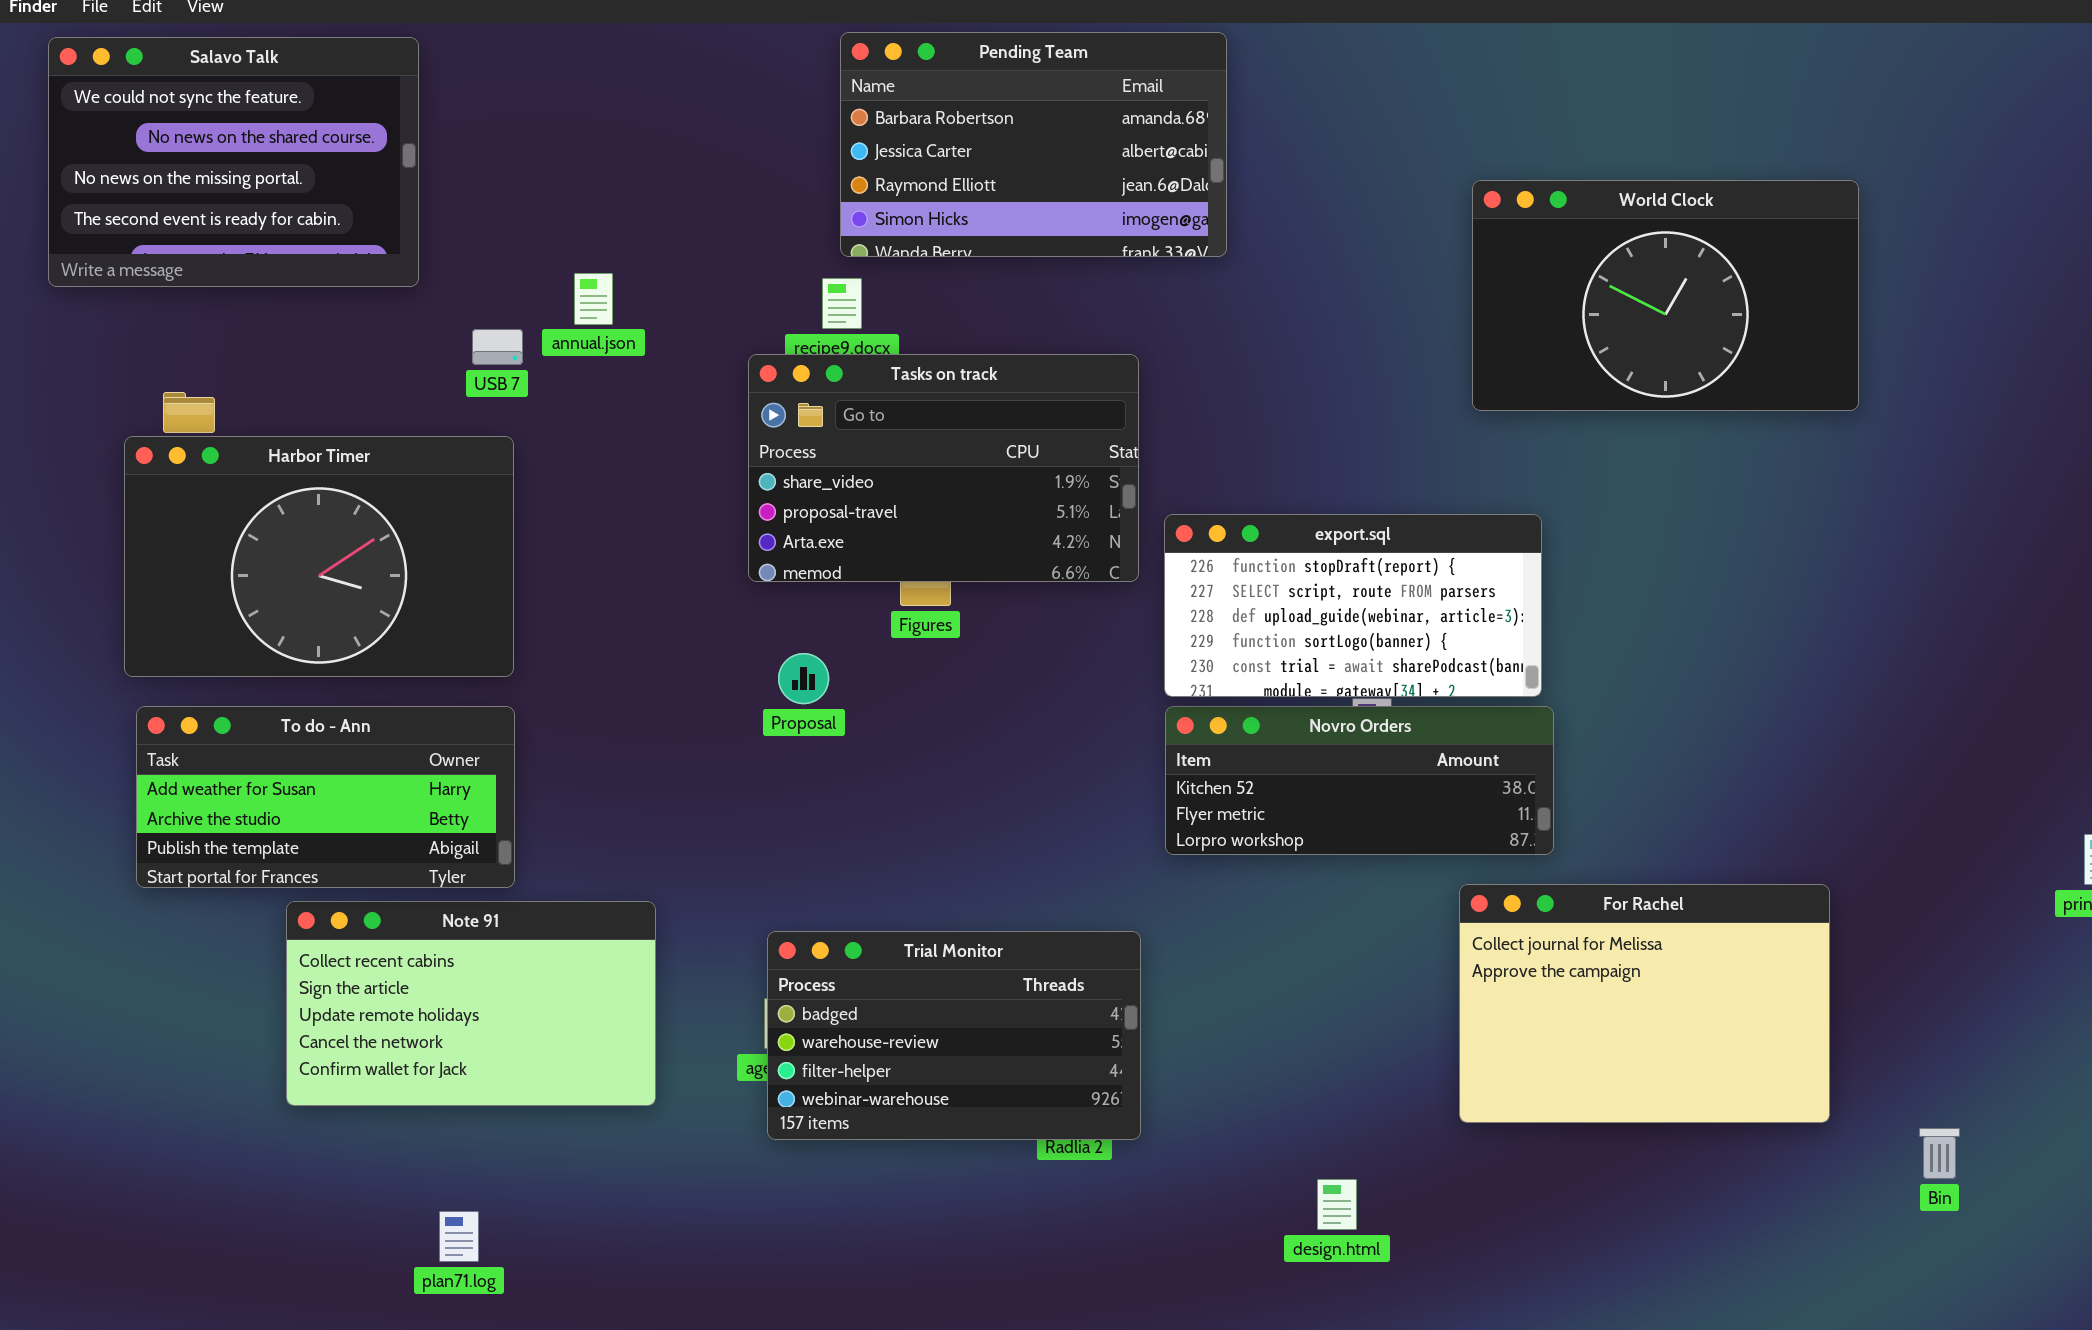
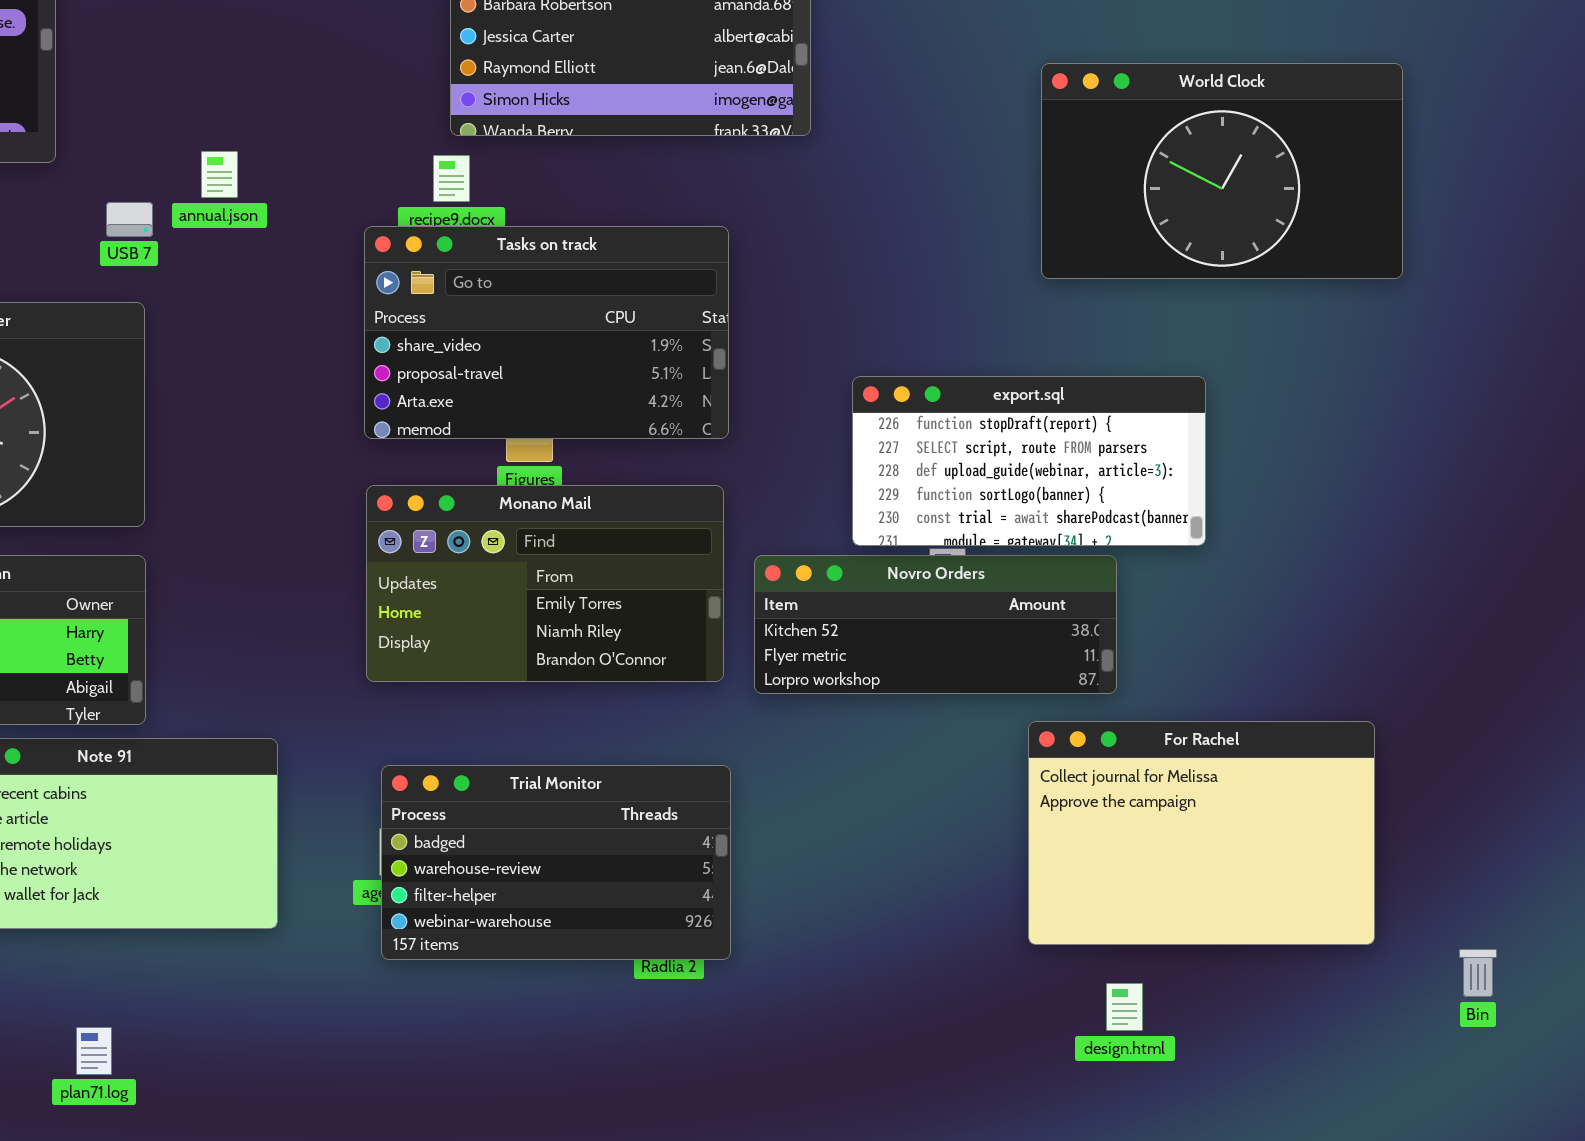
export.sql: [1164,514,1542,697] -> [852,376,1206,546], moved
Monano Mail: none -> [366,485,724,682], opened
design.html: [1317,1179,1357,1230] -> [1106,983,1143,1031], moved

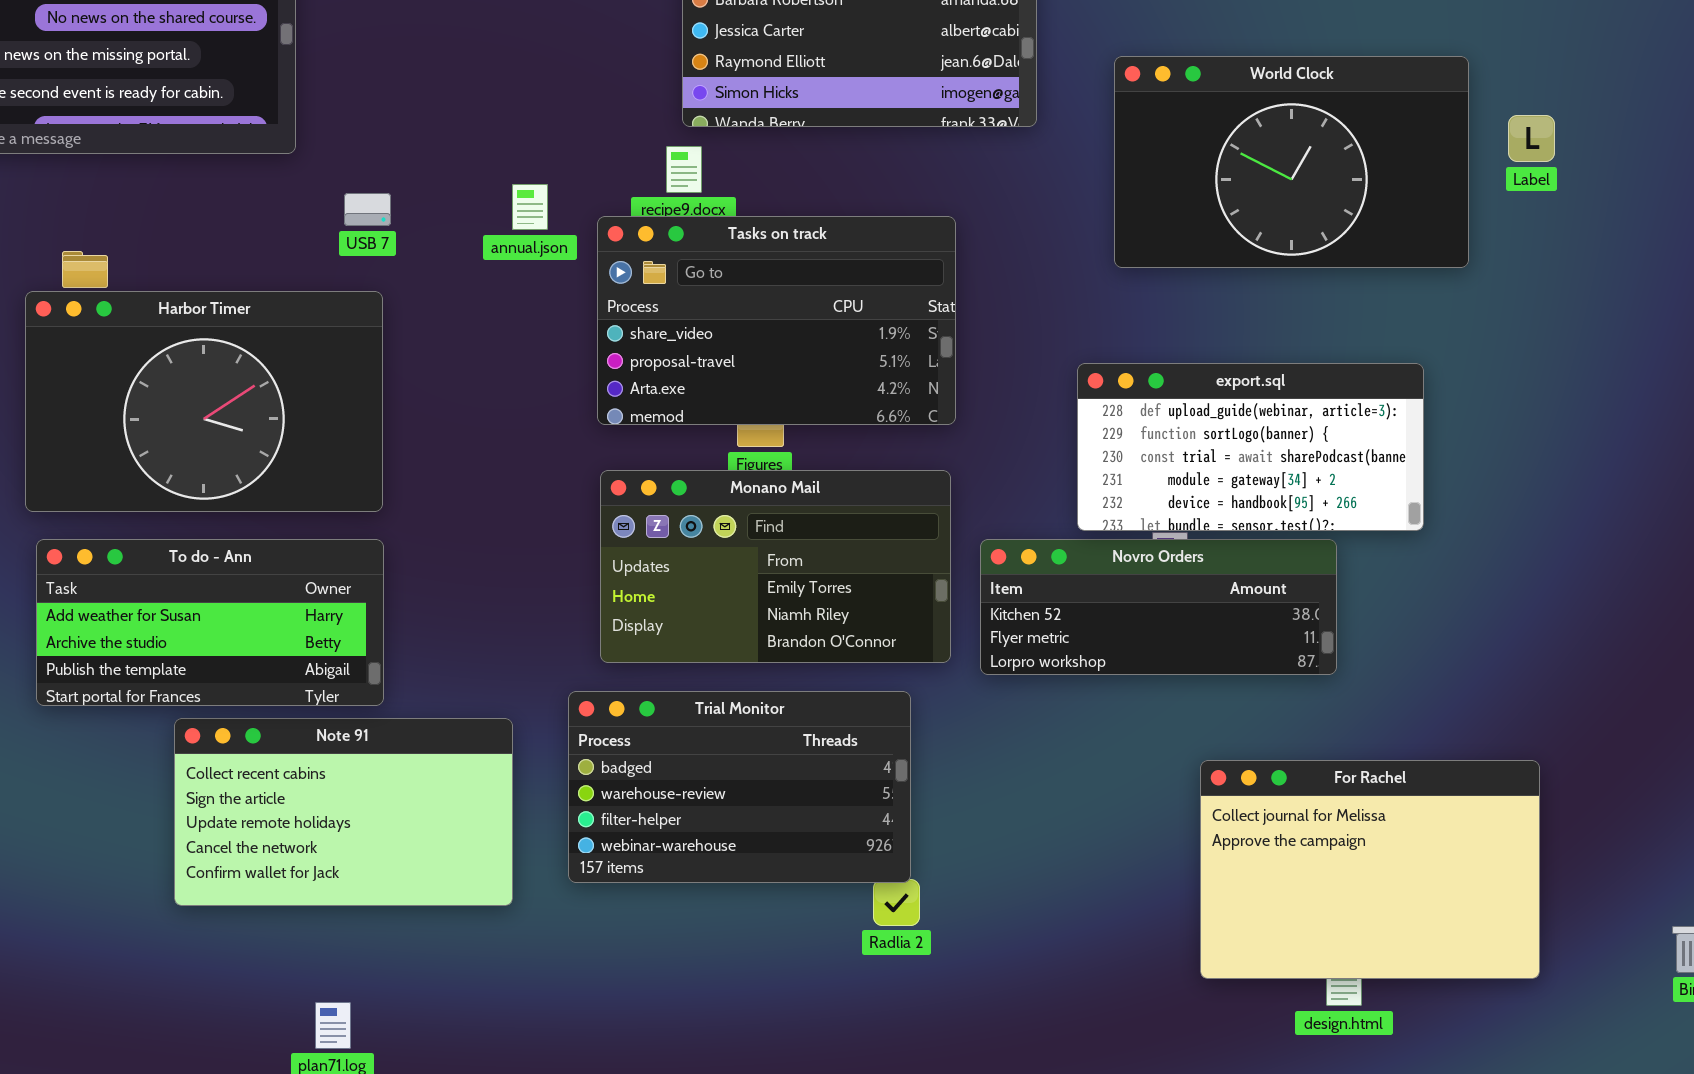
World Clock: [1041,63,1403,279] -> [1114,56,1469,268], moved
annual.json: [201,151,238,198] -> [512,184,548,230], moved
export.sql: [852,376,1206,546] -> [1077,363,1424,531], scrolled down 2 rows
For Rachel: [1028,721,1375,945] -> [1200,760,1540,979], moved
Trial Monitor: [381,765,731,960] -> [568,691,911,883], moved

